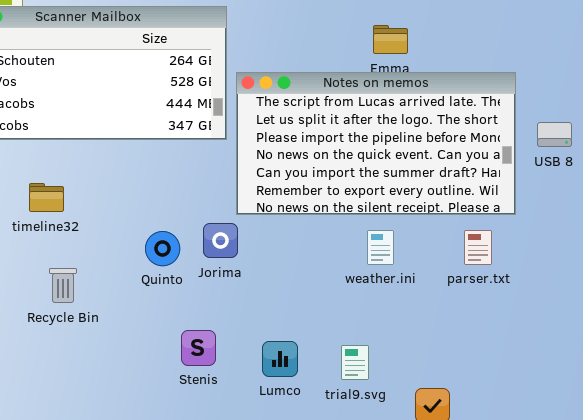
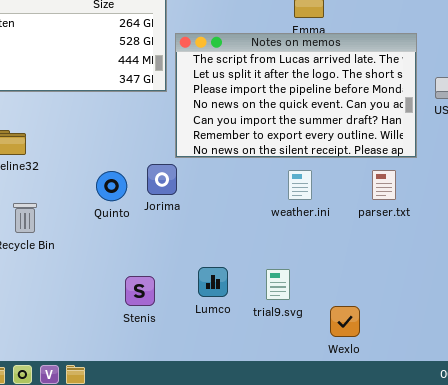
Stenis: [181,330,216,366] -> [125,276,155,306], moved

